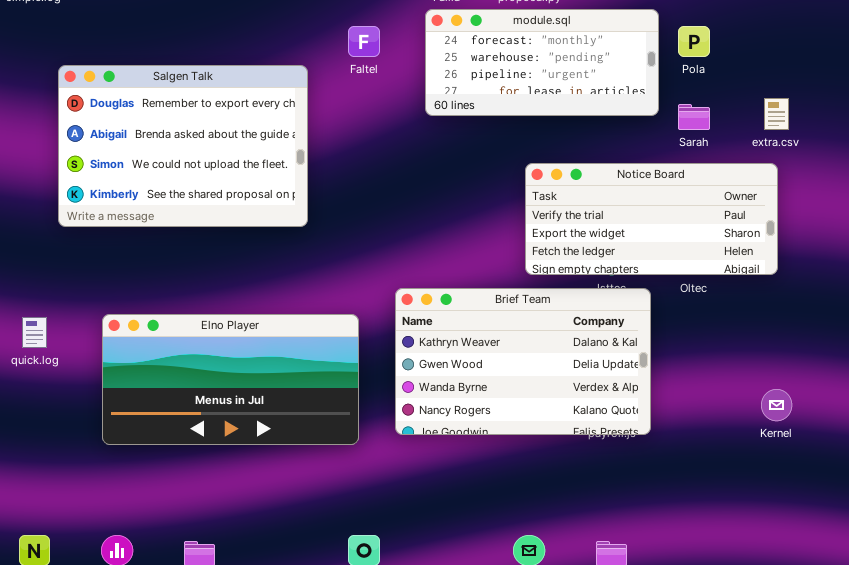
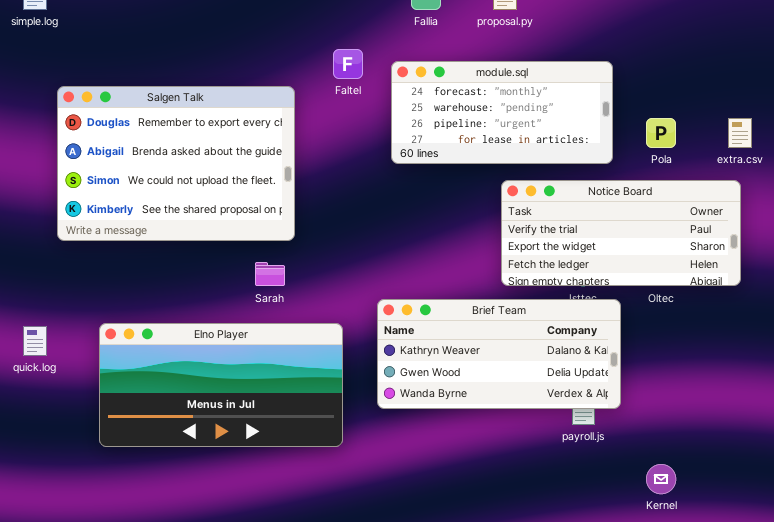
module.sql: [425,9,659,116] -> [391,61,613,164], moved
Pola: [678,26,710,57] -> [646,118,676,148], moved
Sarah: [678,104,710,130] -> [255,262,285,286], moved
Brief Team: [395,288,651,435] -> [377,299,621,409], resized
Kernel: [761,389,792,421] -> [646,464,676,494], moved

